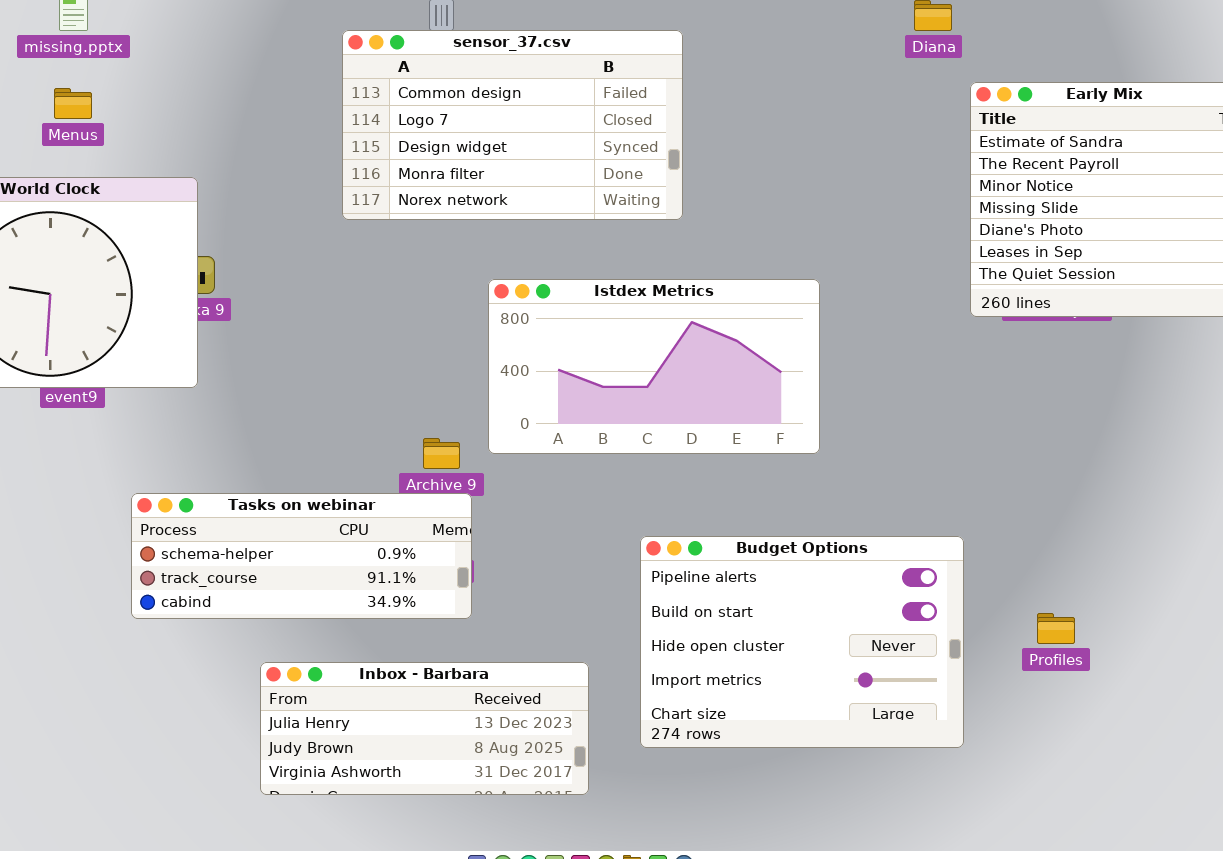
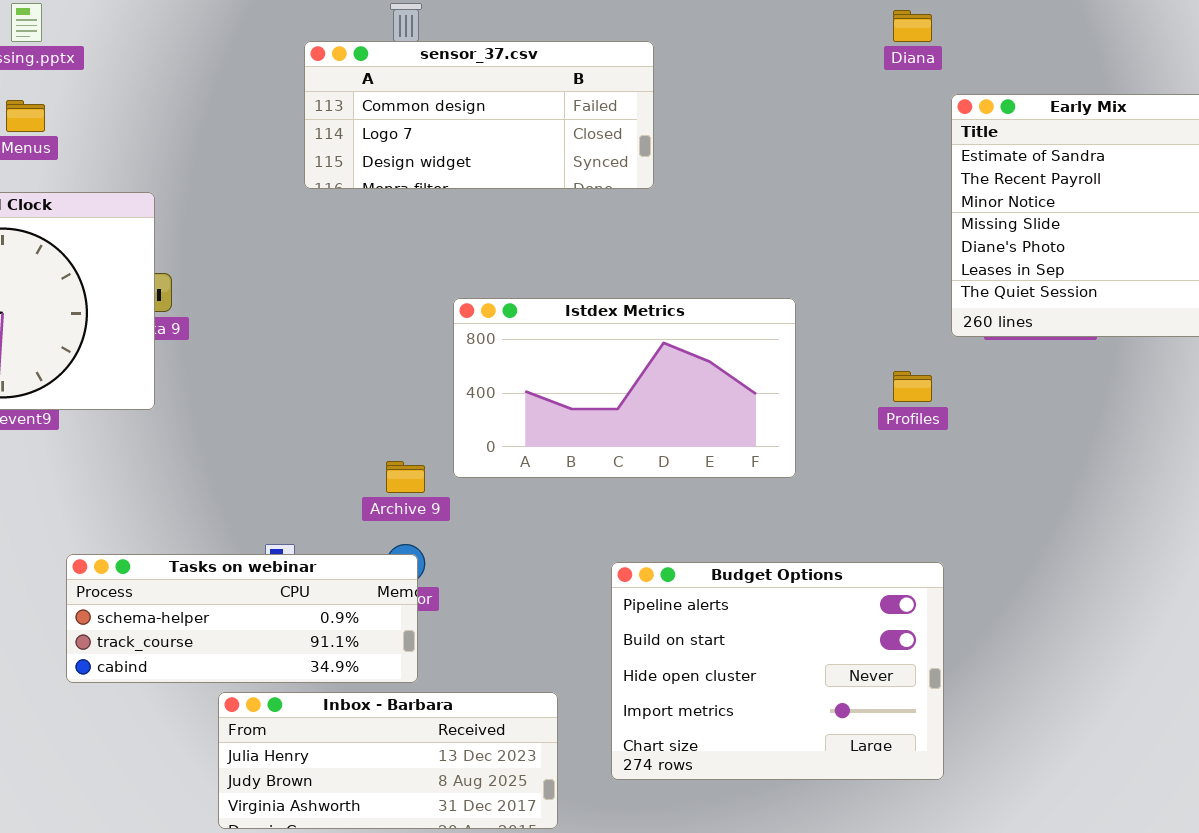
sensor_37.csv: [342,30,683,220] -> [304,41,654,189], resized
Tasks on webinar: [131,493,472,619] -> [66,554,418,683], moved
Profiles: [1037,613,1075,644] -> [893,371,932,402], moved

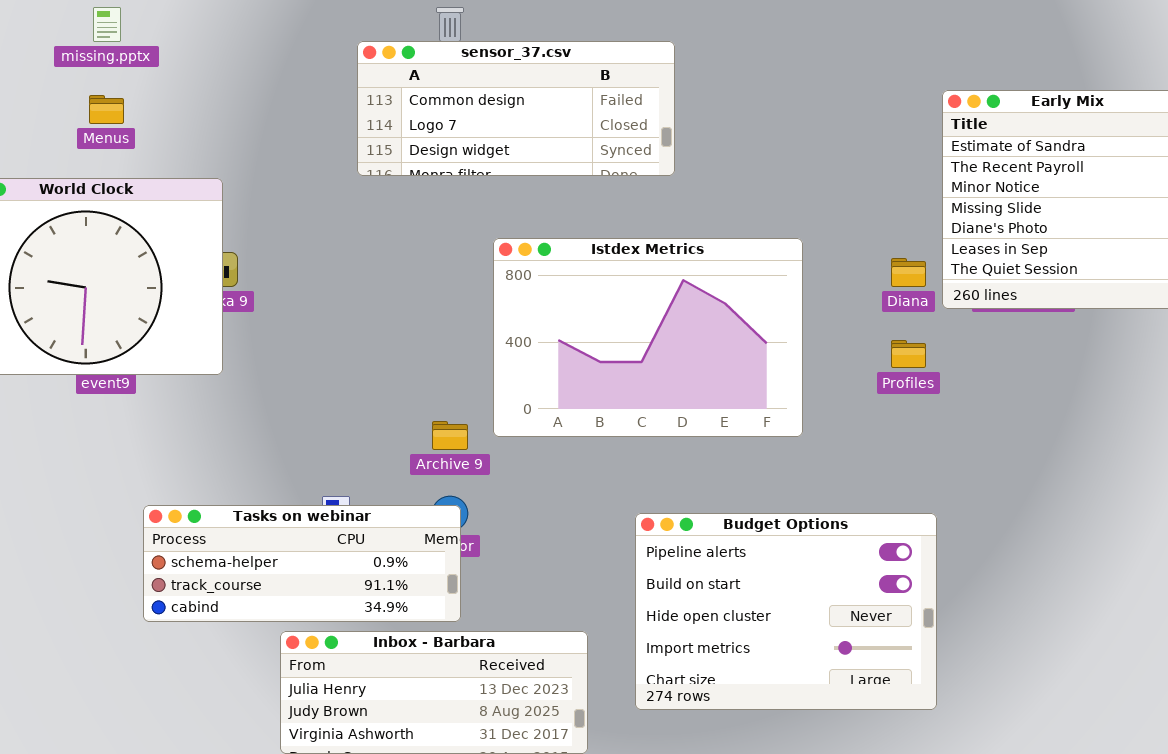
Diana: [893,10,932,42] -> [891,258,926,287], moved
Istdex Metrics: [453,298,796,478] -> [493,238,803,437], resized

